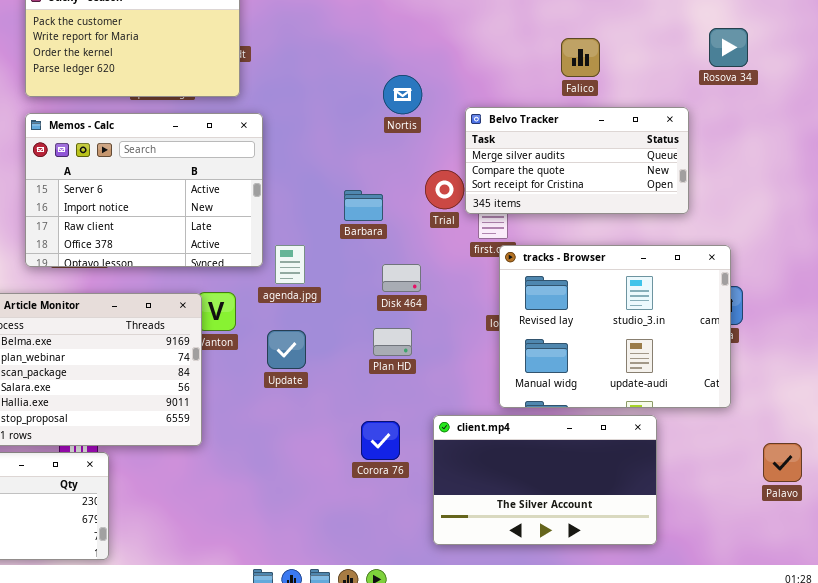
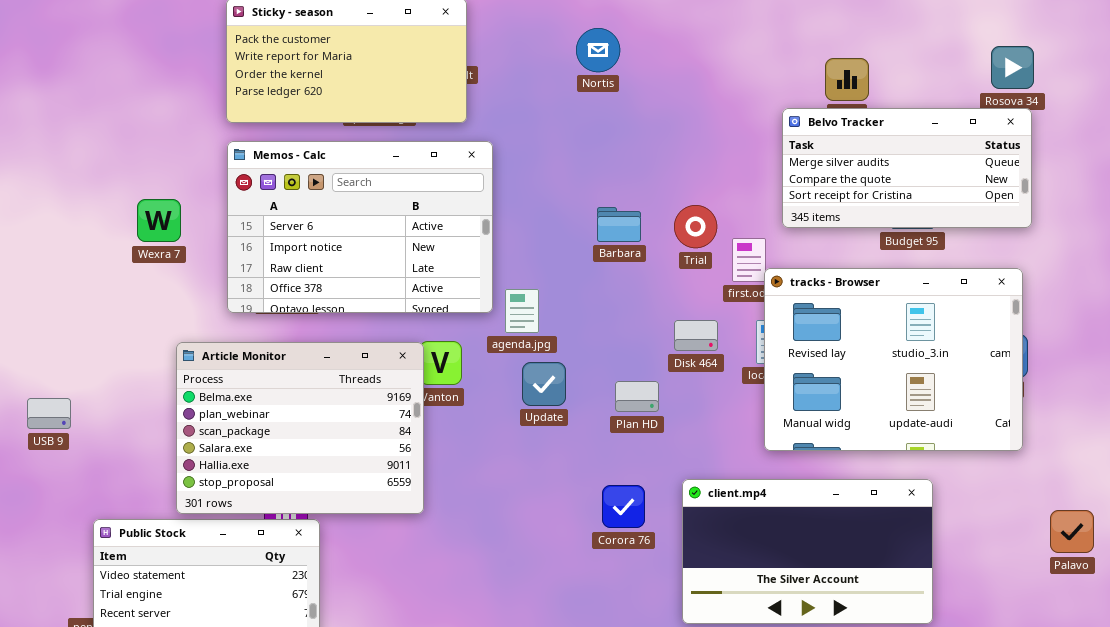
Nortis: [383,75,422,114] -> [576,28,620,72], moved
Belvo Tracker: [465,107,689,214] -> [782,108,1032,228], moved
Barbara: [344,190,383,221] -> [597,207,641,242], moved
tracks - Browser: [499,245,731,408] -> [764,268,1023,451], moved
Disk 464: [382,264,421,292] -> [674,320,718,351], moved
Update: [267,330,306,369] -> [522,362,566,406], moved

